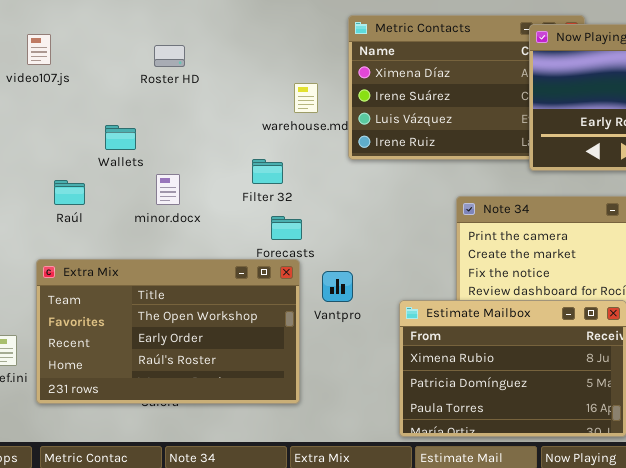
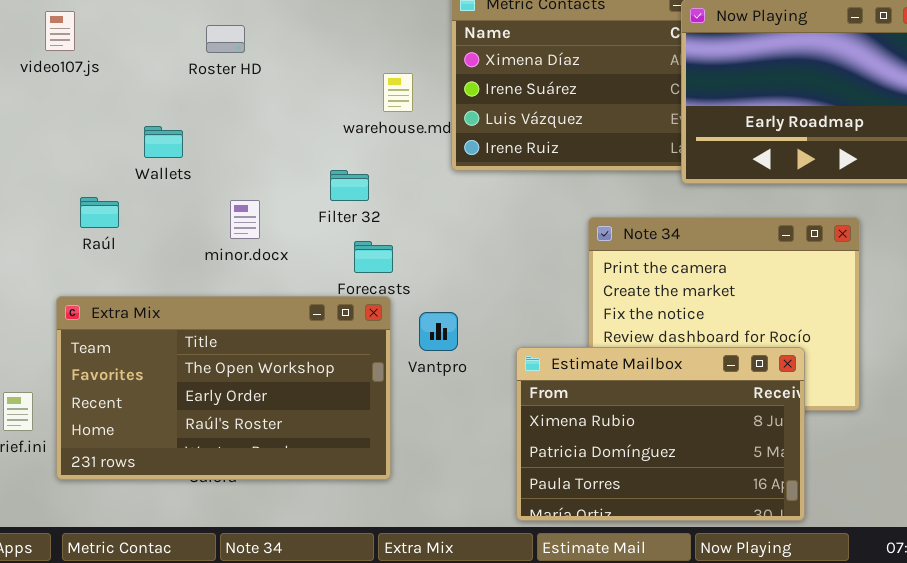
minor.docx: [156,174,180,205] -> [230,200,260,239], moved

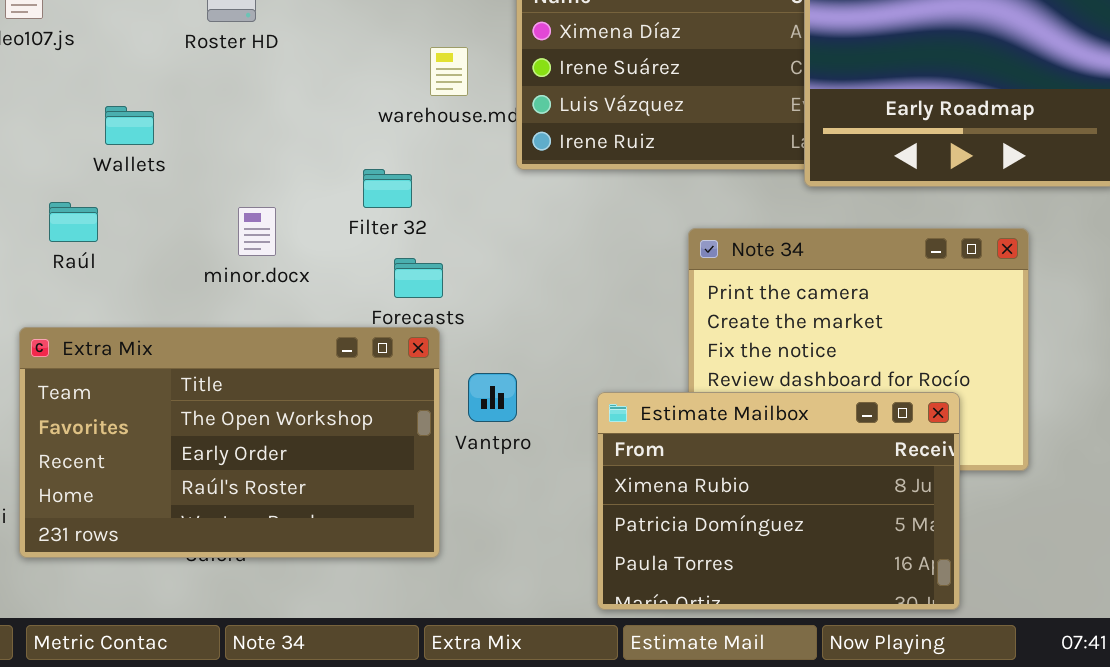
Wallets: [144,126,183,158] -> [105,106,154,145], moved
Vantpro: [419,312,458,351] -> [468,373,517,422], moved

